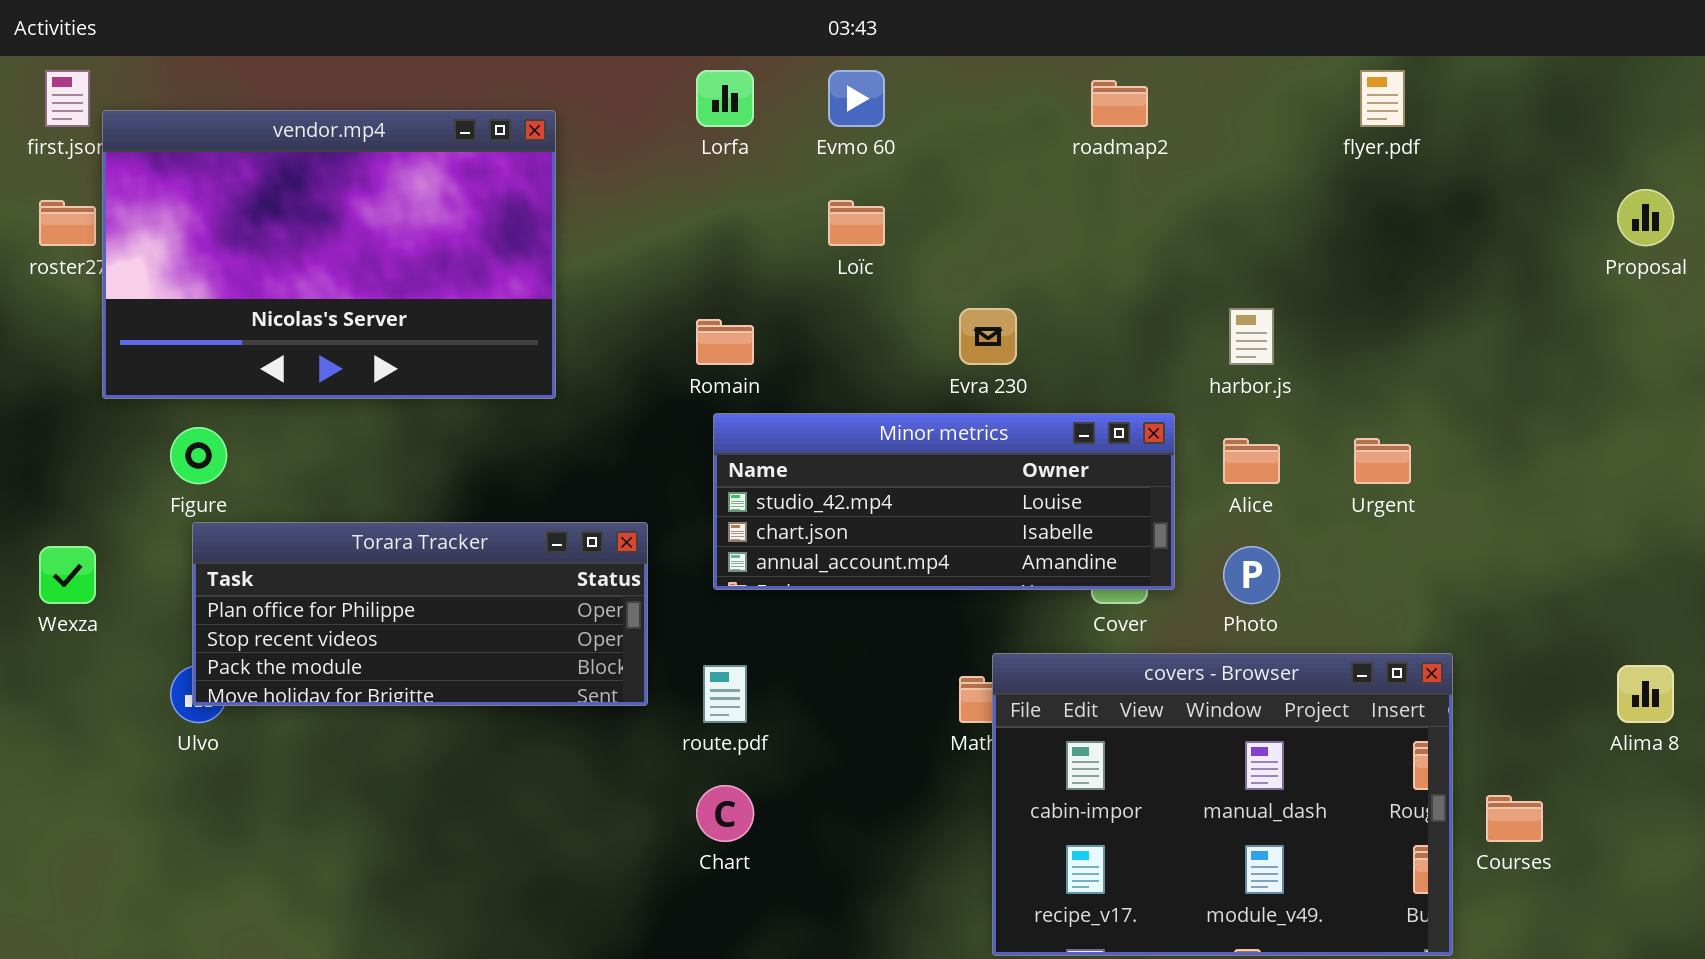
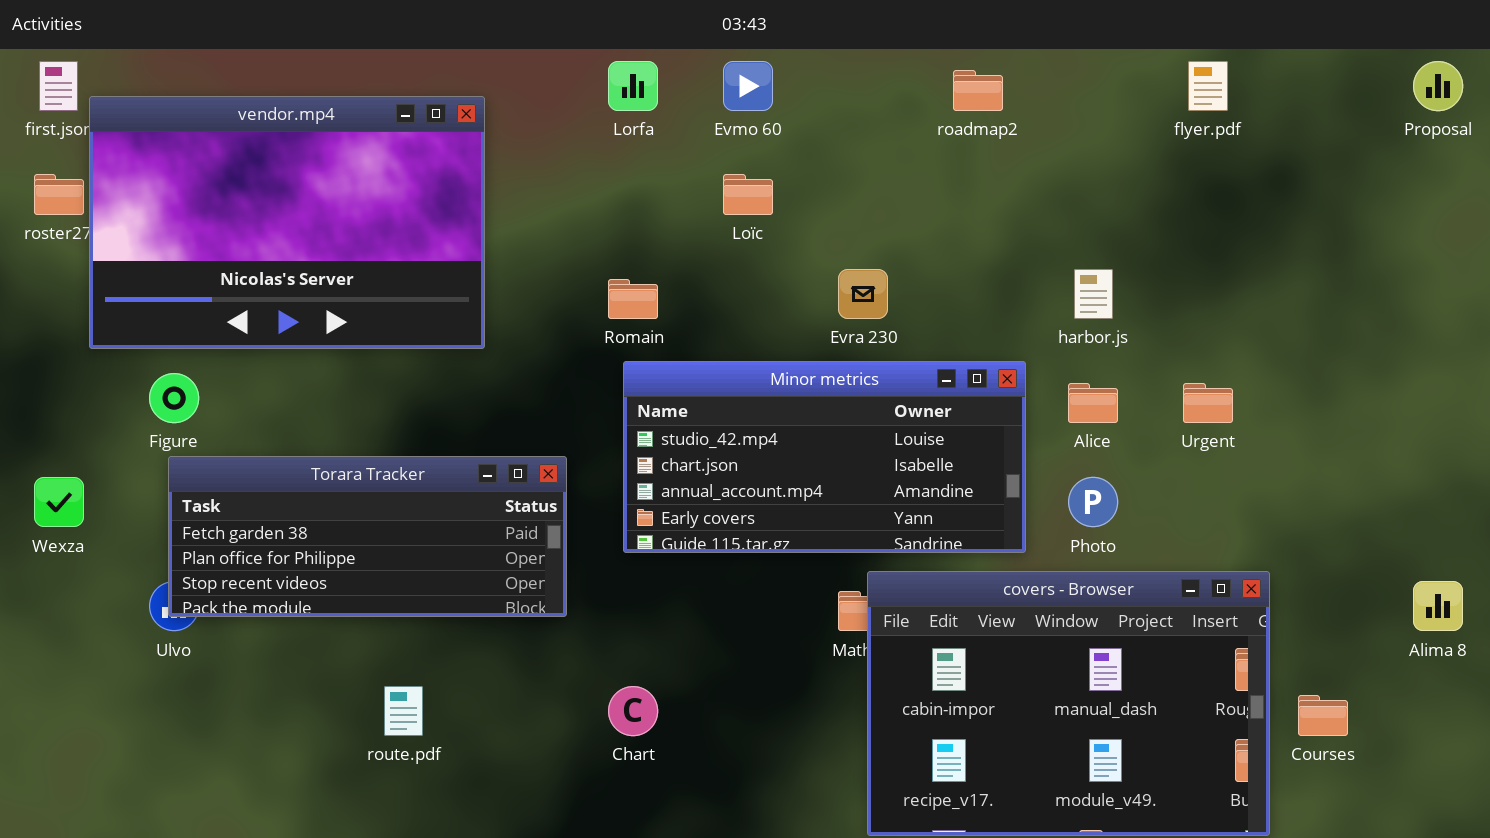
Proposal: [1617,189,1674,246] -> [1413,61,1463,111], moved
Minor metrics: [713,413,1175,590] -> [623,361,1026,553], resized
Torara Tracker: [192,522,648,706] -> [168,456,567,617], scrolled up 1 row
route.pdf: [703,665,747,723] -> [384,686,423,736], moved

